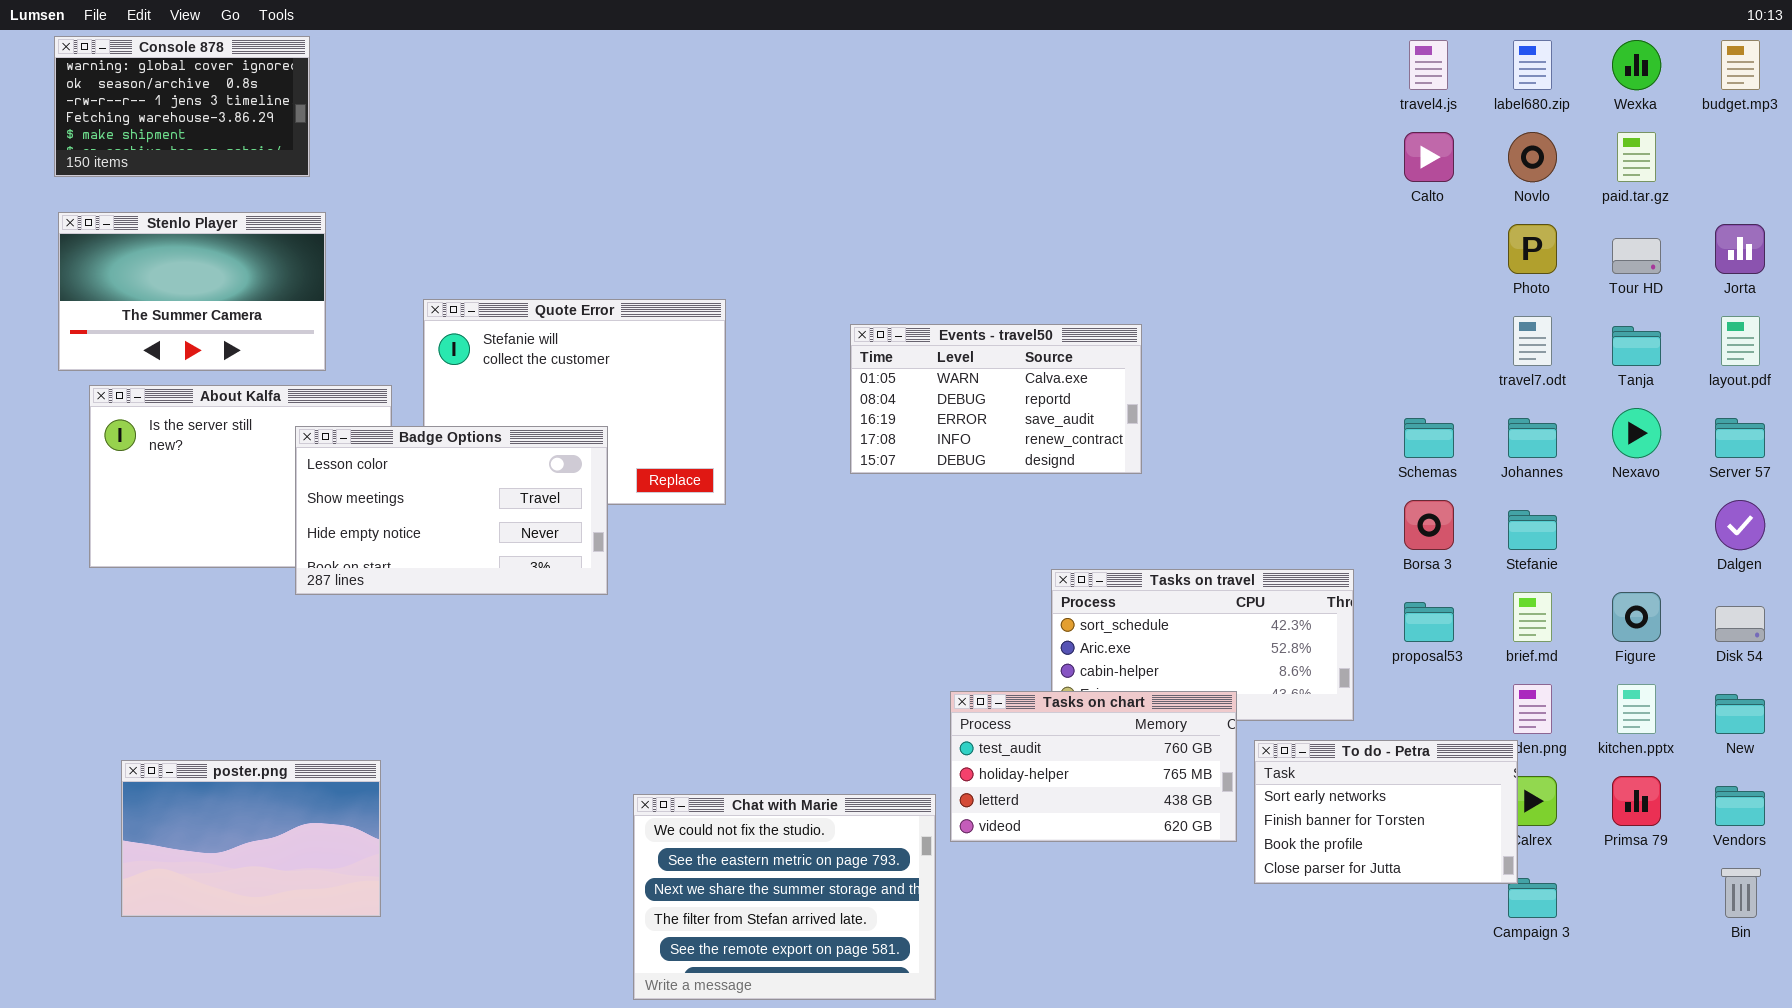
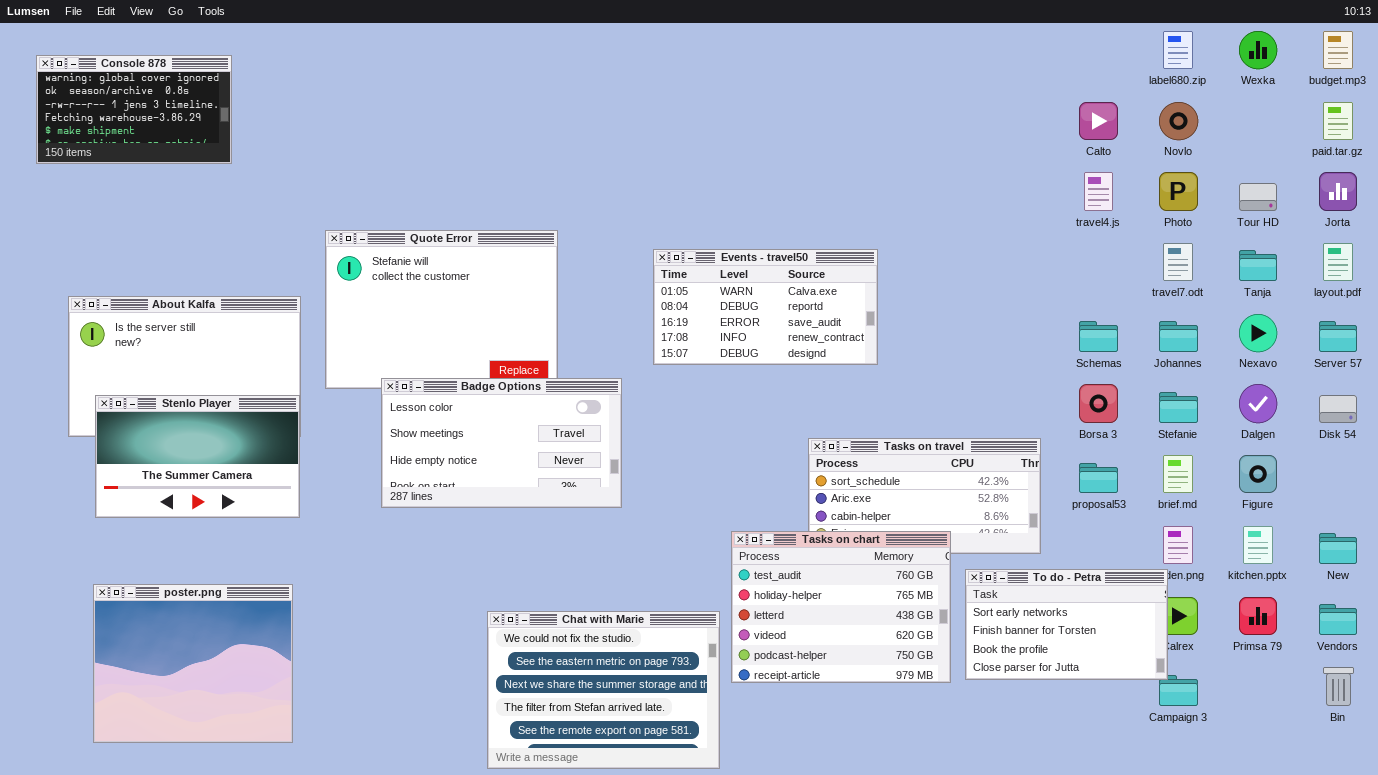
Console 878: [54,36,310,177] -> [36,55,232,164], moved
travel4.js: [1409,40,1448,90] -> [1084,172,1113,211], moved
paid.tar.gz: [1617,132,1656,182] -> [1323,102,1353,140], moved
Stenlo Player: [58,212,326,371] -> [95,395,300,518], moved
Badge Options: [295,426,608,595] -> [381,378,622,508], moved
Dalgen: [1715,500,1765,550] -> [1239,384,1277,423], moved
Disk 54: [1715,606,1765,642] -> [1319,395,1357,423], moved
Tasks on chart: [950,691,1237,842] -> [731,531,951,683], resized
poster.png: [121,760,381,917] -> [93,584,293,743], resized

